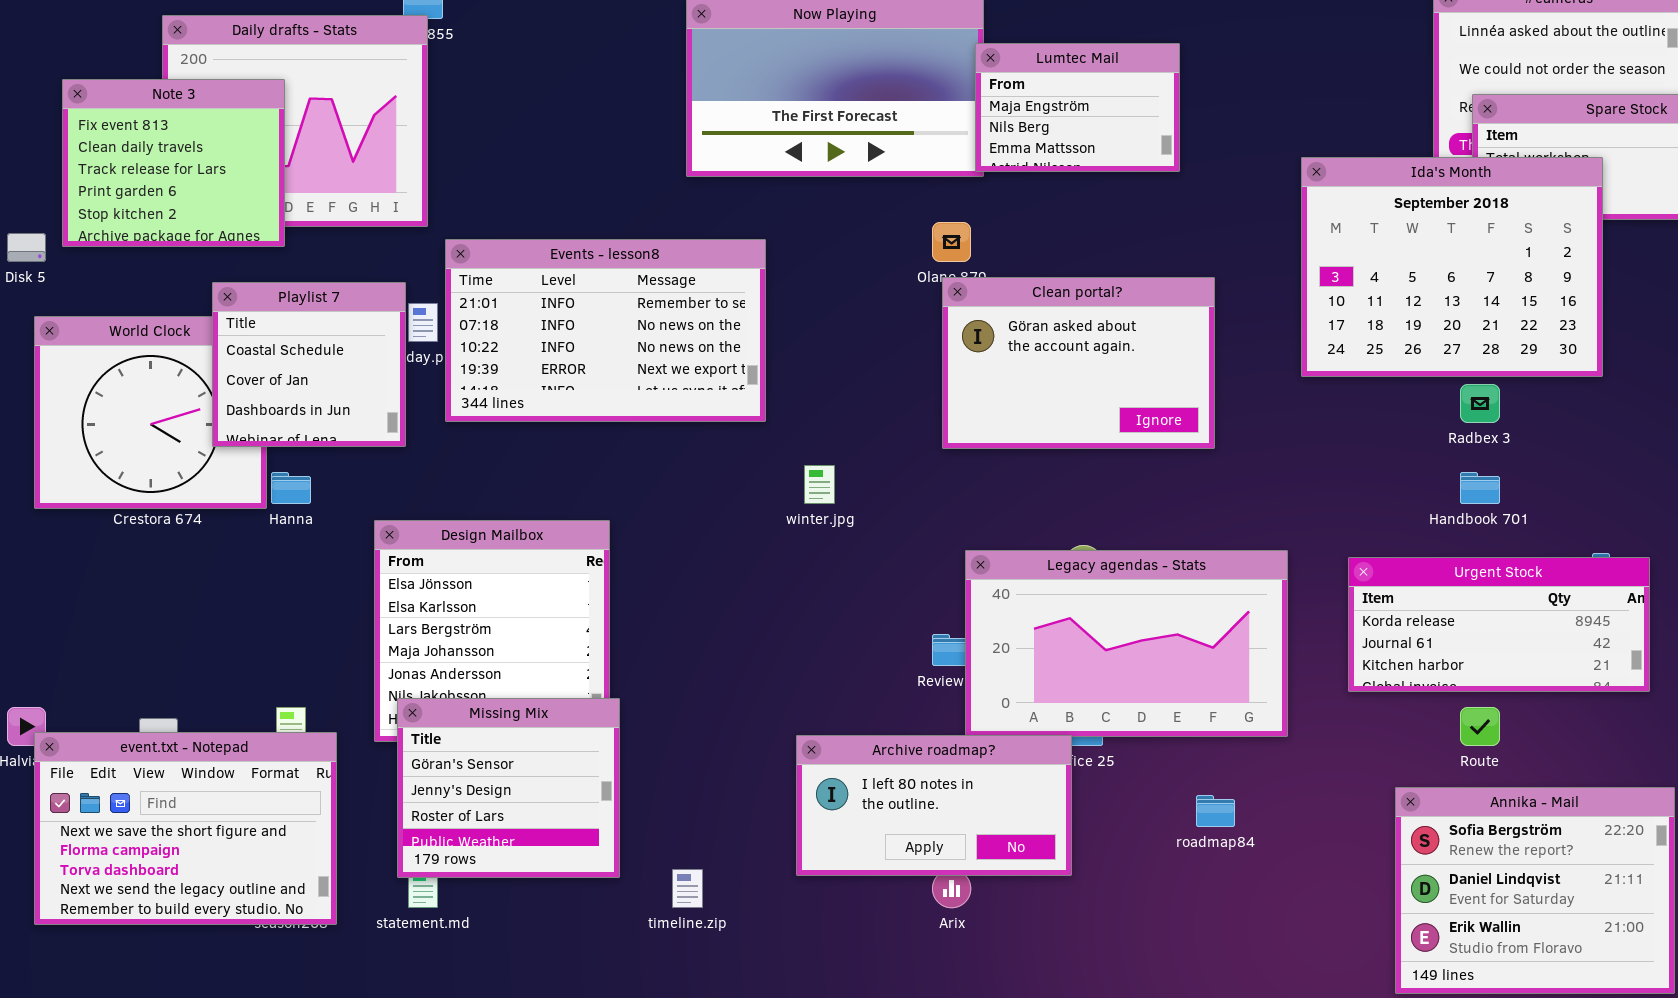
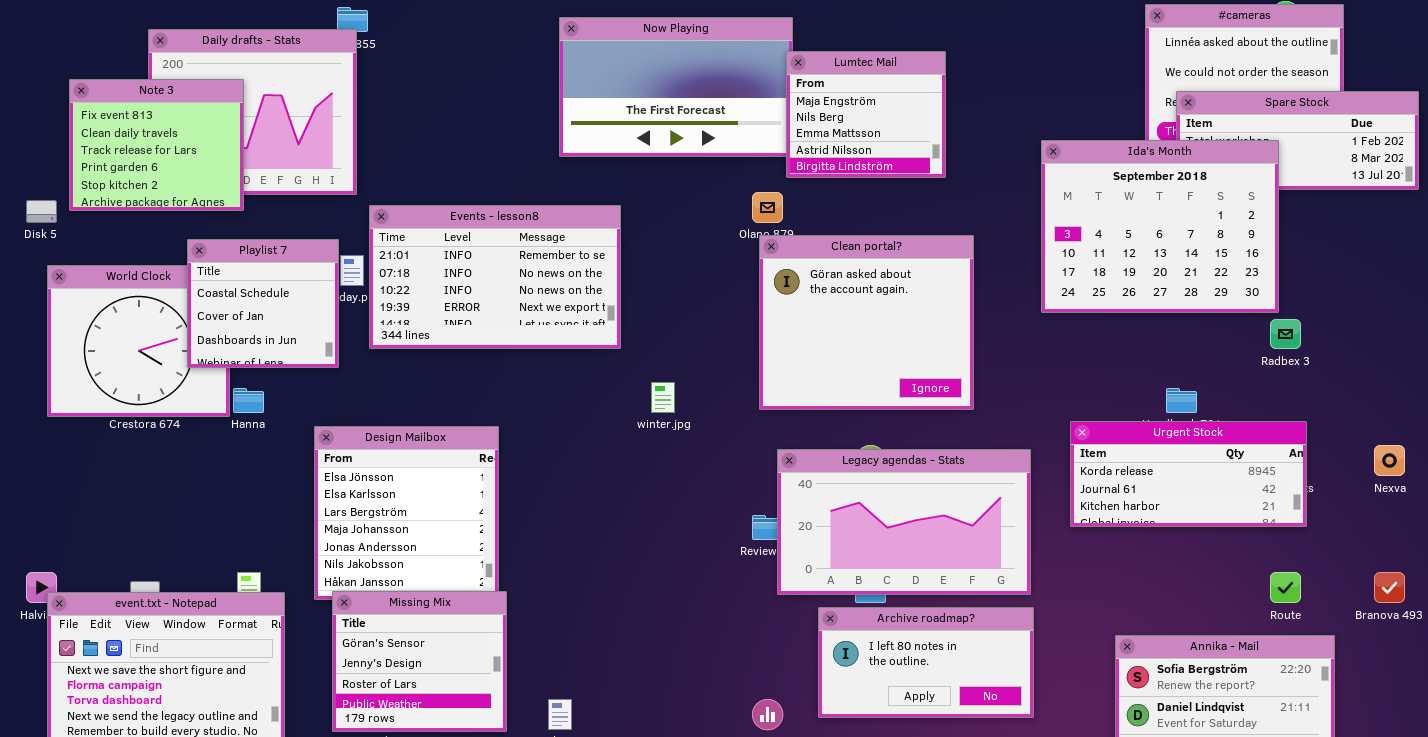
Lumtec Mail: [975,43,1180,172] -> [786,51,946,178], resized
Clean portal?: [942,277,1215,449] -> [759,235,974,410], resized
Radbex 3: [1460,384,1500,423] -> [1270,319,1301,349], moved
Urgent Stock: [1348,557,1650,692] -> [1070,421,1307,527], moved
Missing Mix: [397,698,620,878] -> [332,591,507,732], moved
Route: [1460,707,1500,746] -> [1270,572,1301,603], moved
Archive roadmap?: [796,735,1072,876] -> [818,607,1034,718], moved

